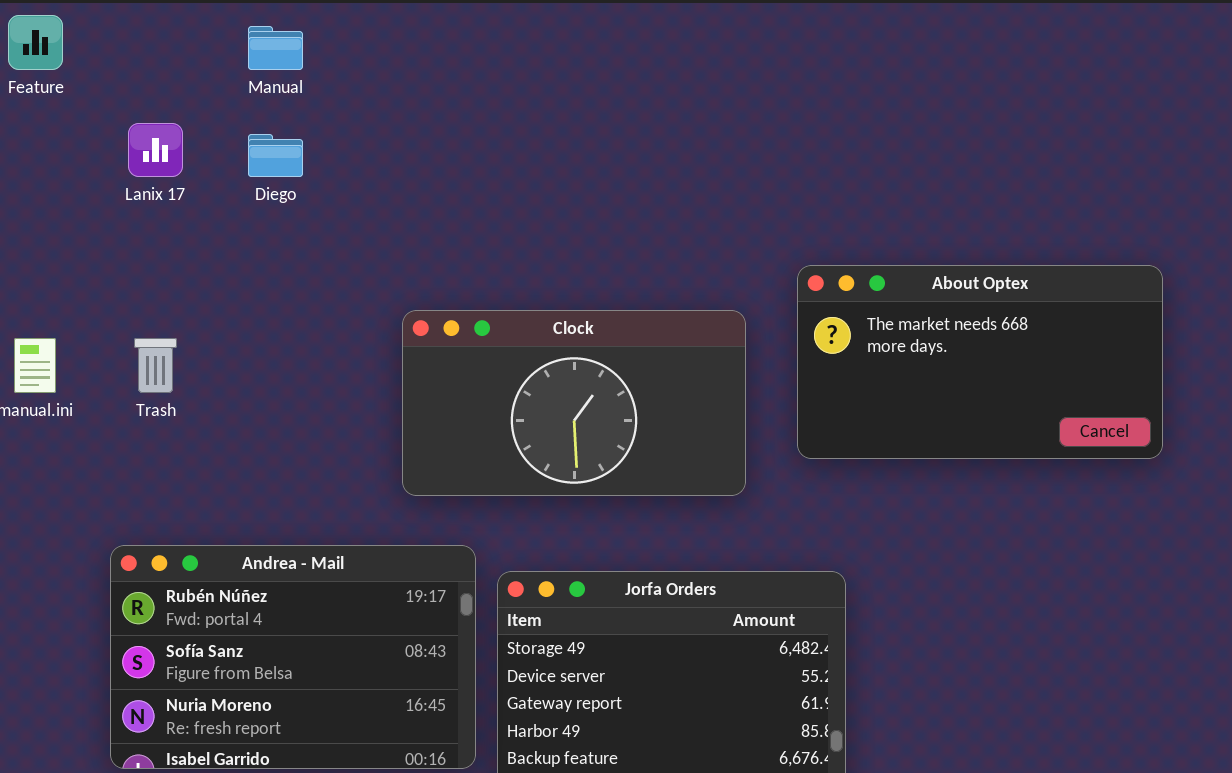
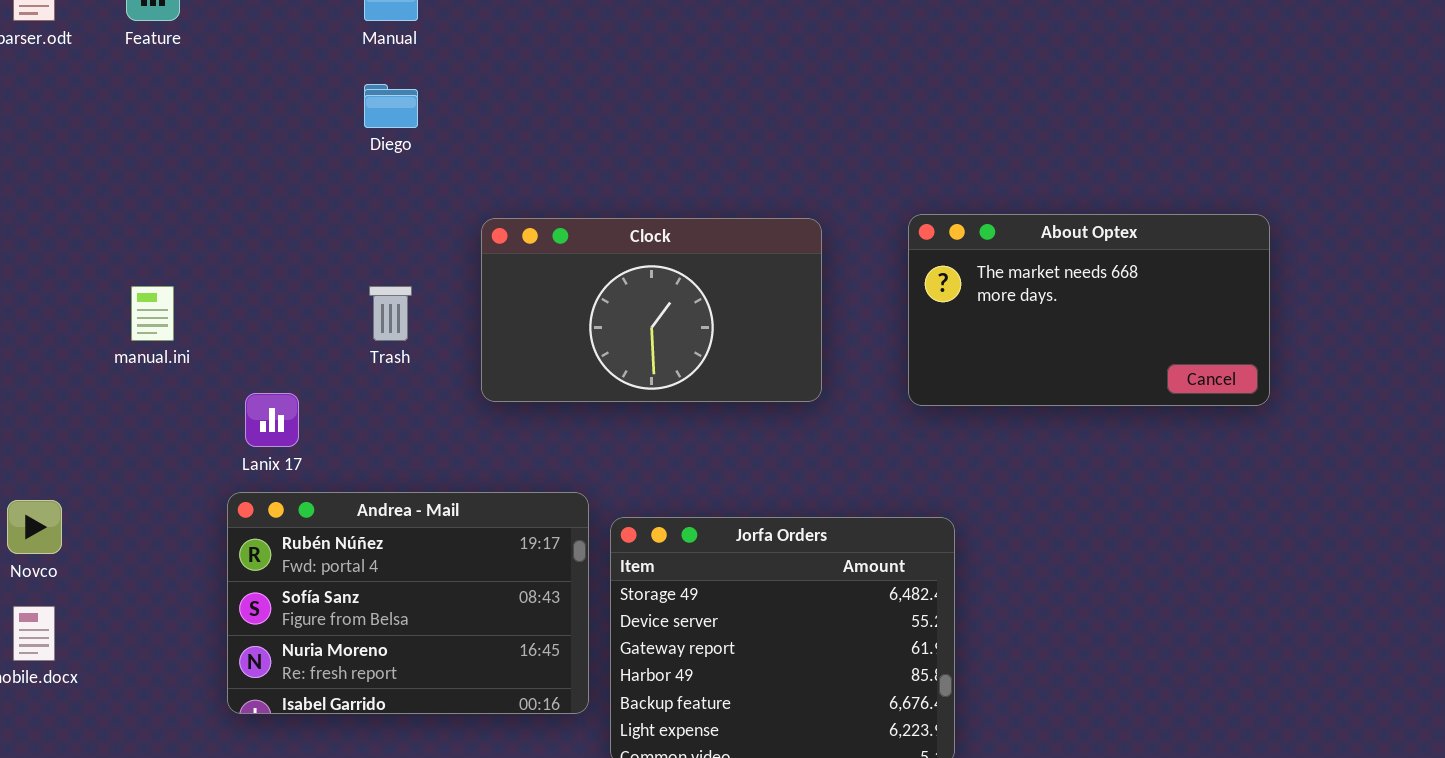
Lanix 17: [128,123,183,177] -> [245,393,299,447], moved
Clock: [402,310,746,496] -> [481,218,822,402], moved
Trash: [134,338,177,393] -> [369,286,412,341], moved

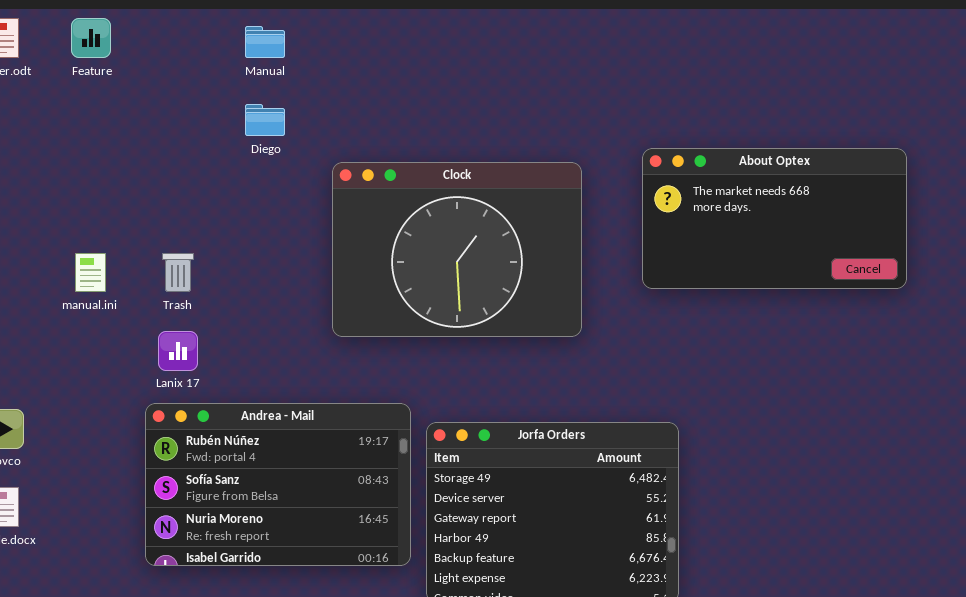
About Optex: [908,214,1270,406] -> [642,148,907,289], moved
Clock: [481,218,822,402] -> [332,162,582,337], resized
Trash: [369,286,412,341] -> [162,253,194,292], moved

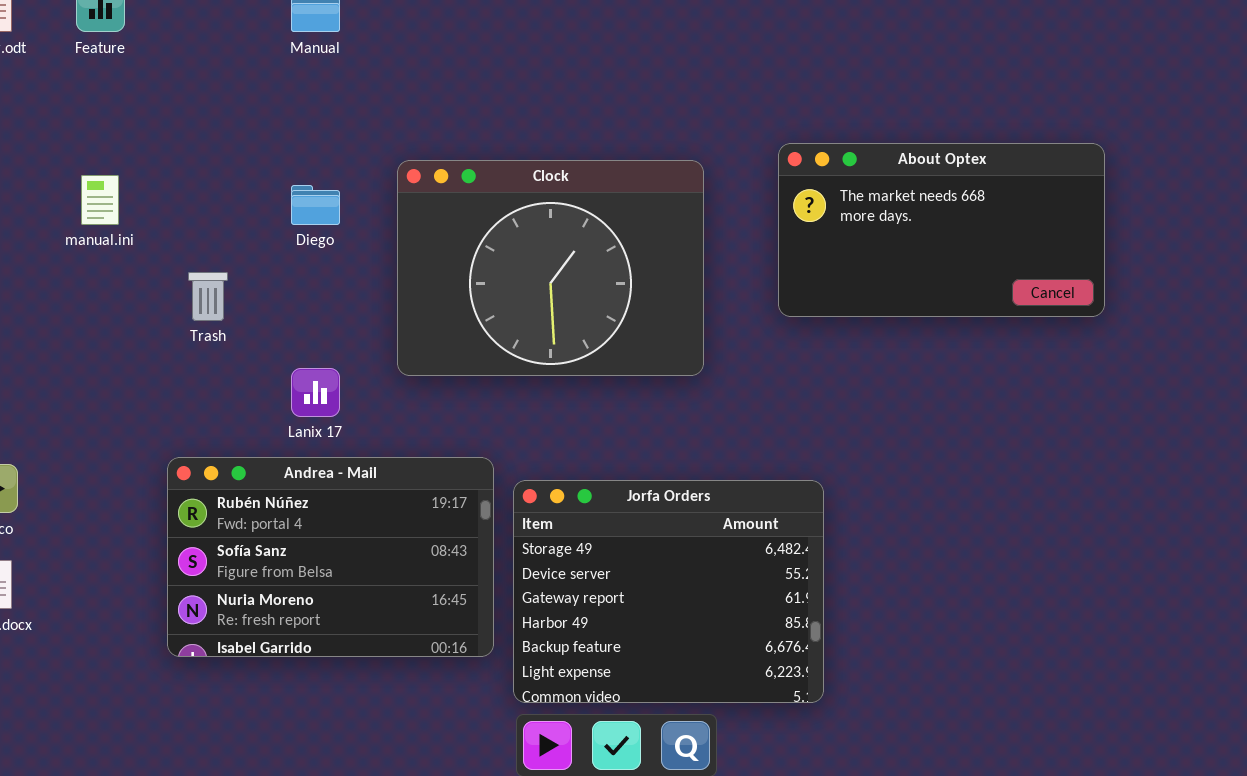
Diego: [245,104,285,136] -> [291,185,340,225], moved
manual.ini: [75,253,106,292] -> [81,175,119,225], moved
Lanix 17: [158,331,198,371] -> [291,368,340,417], moved

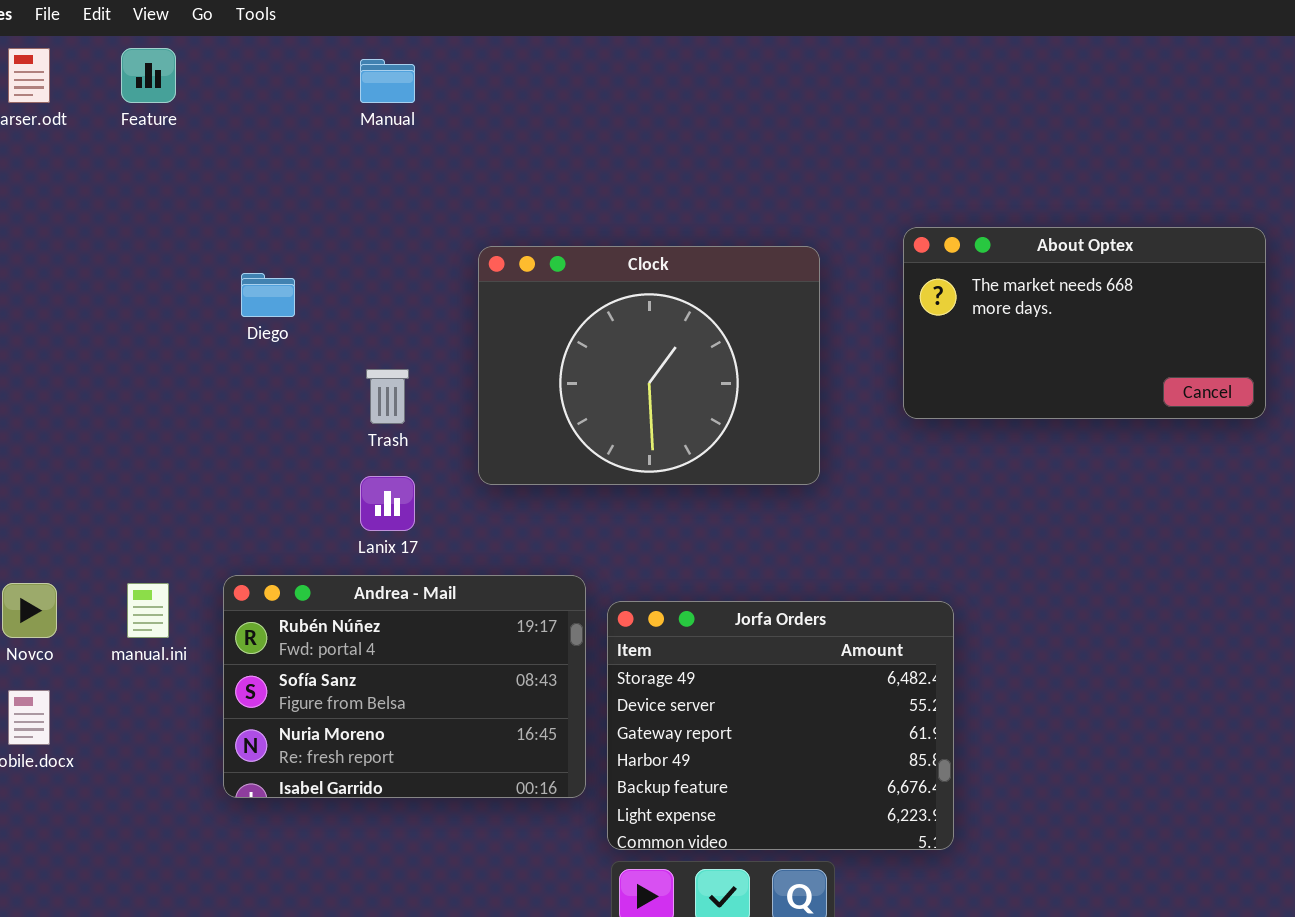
manual.ini: [81,175,119,225] -> [127,583,169,638], moved
Diego: [291,185,340,225] -> [241,273,295,317], moved
Trash: [188,272,228,321] -> [366,369,409,424], moved

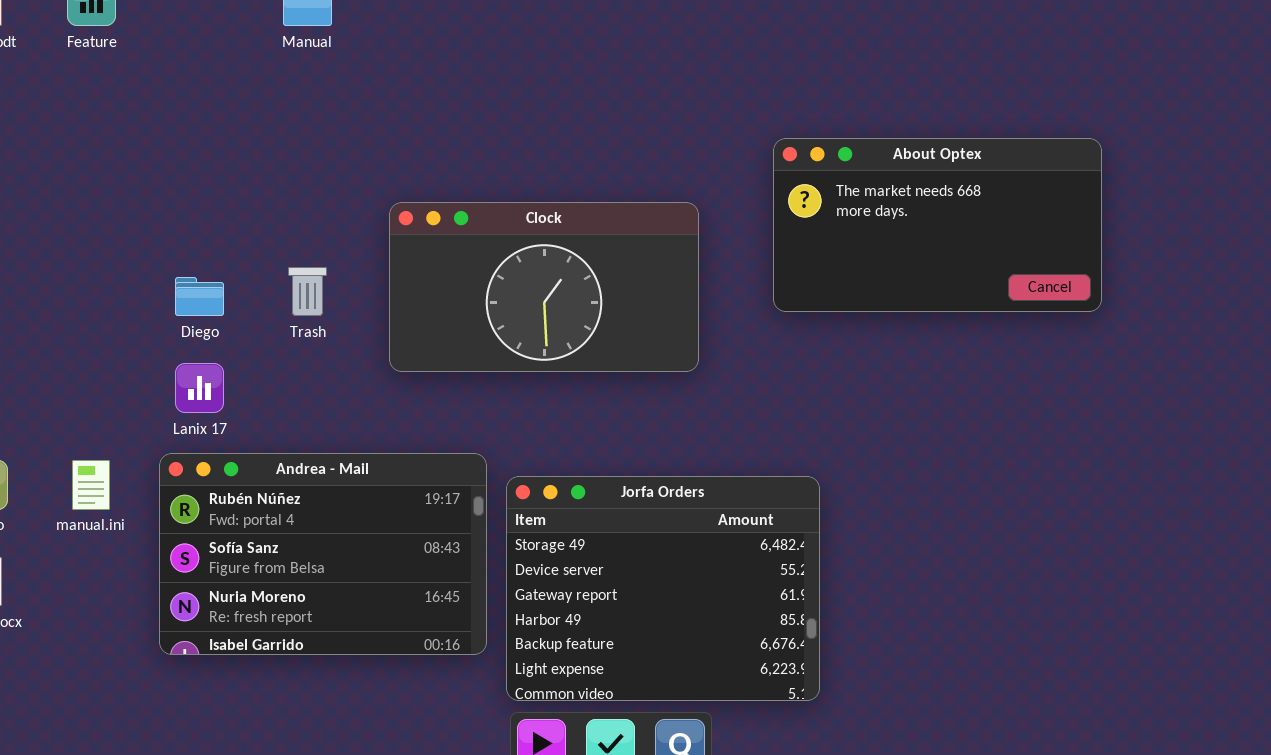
Clock: [478,246,820,485] -> [389,202,699,372], resized
Diego: [241,273,295,317] -> [175,277,224,316], moved
Lanix 17: [360,476,415,531] -> [175,363,224,413], moved

